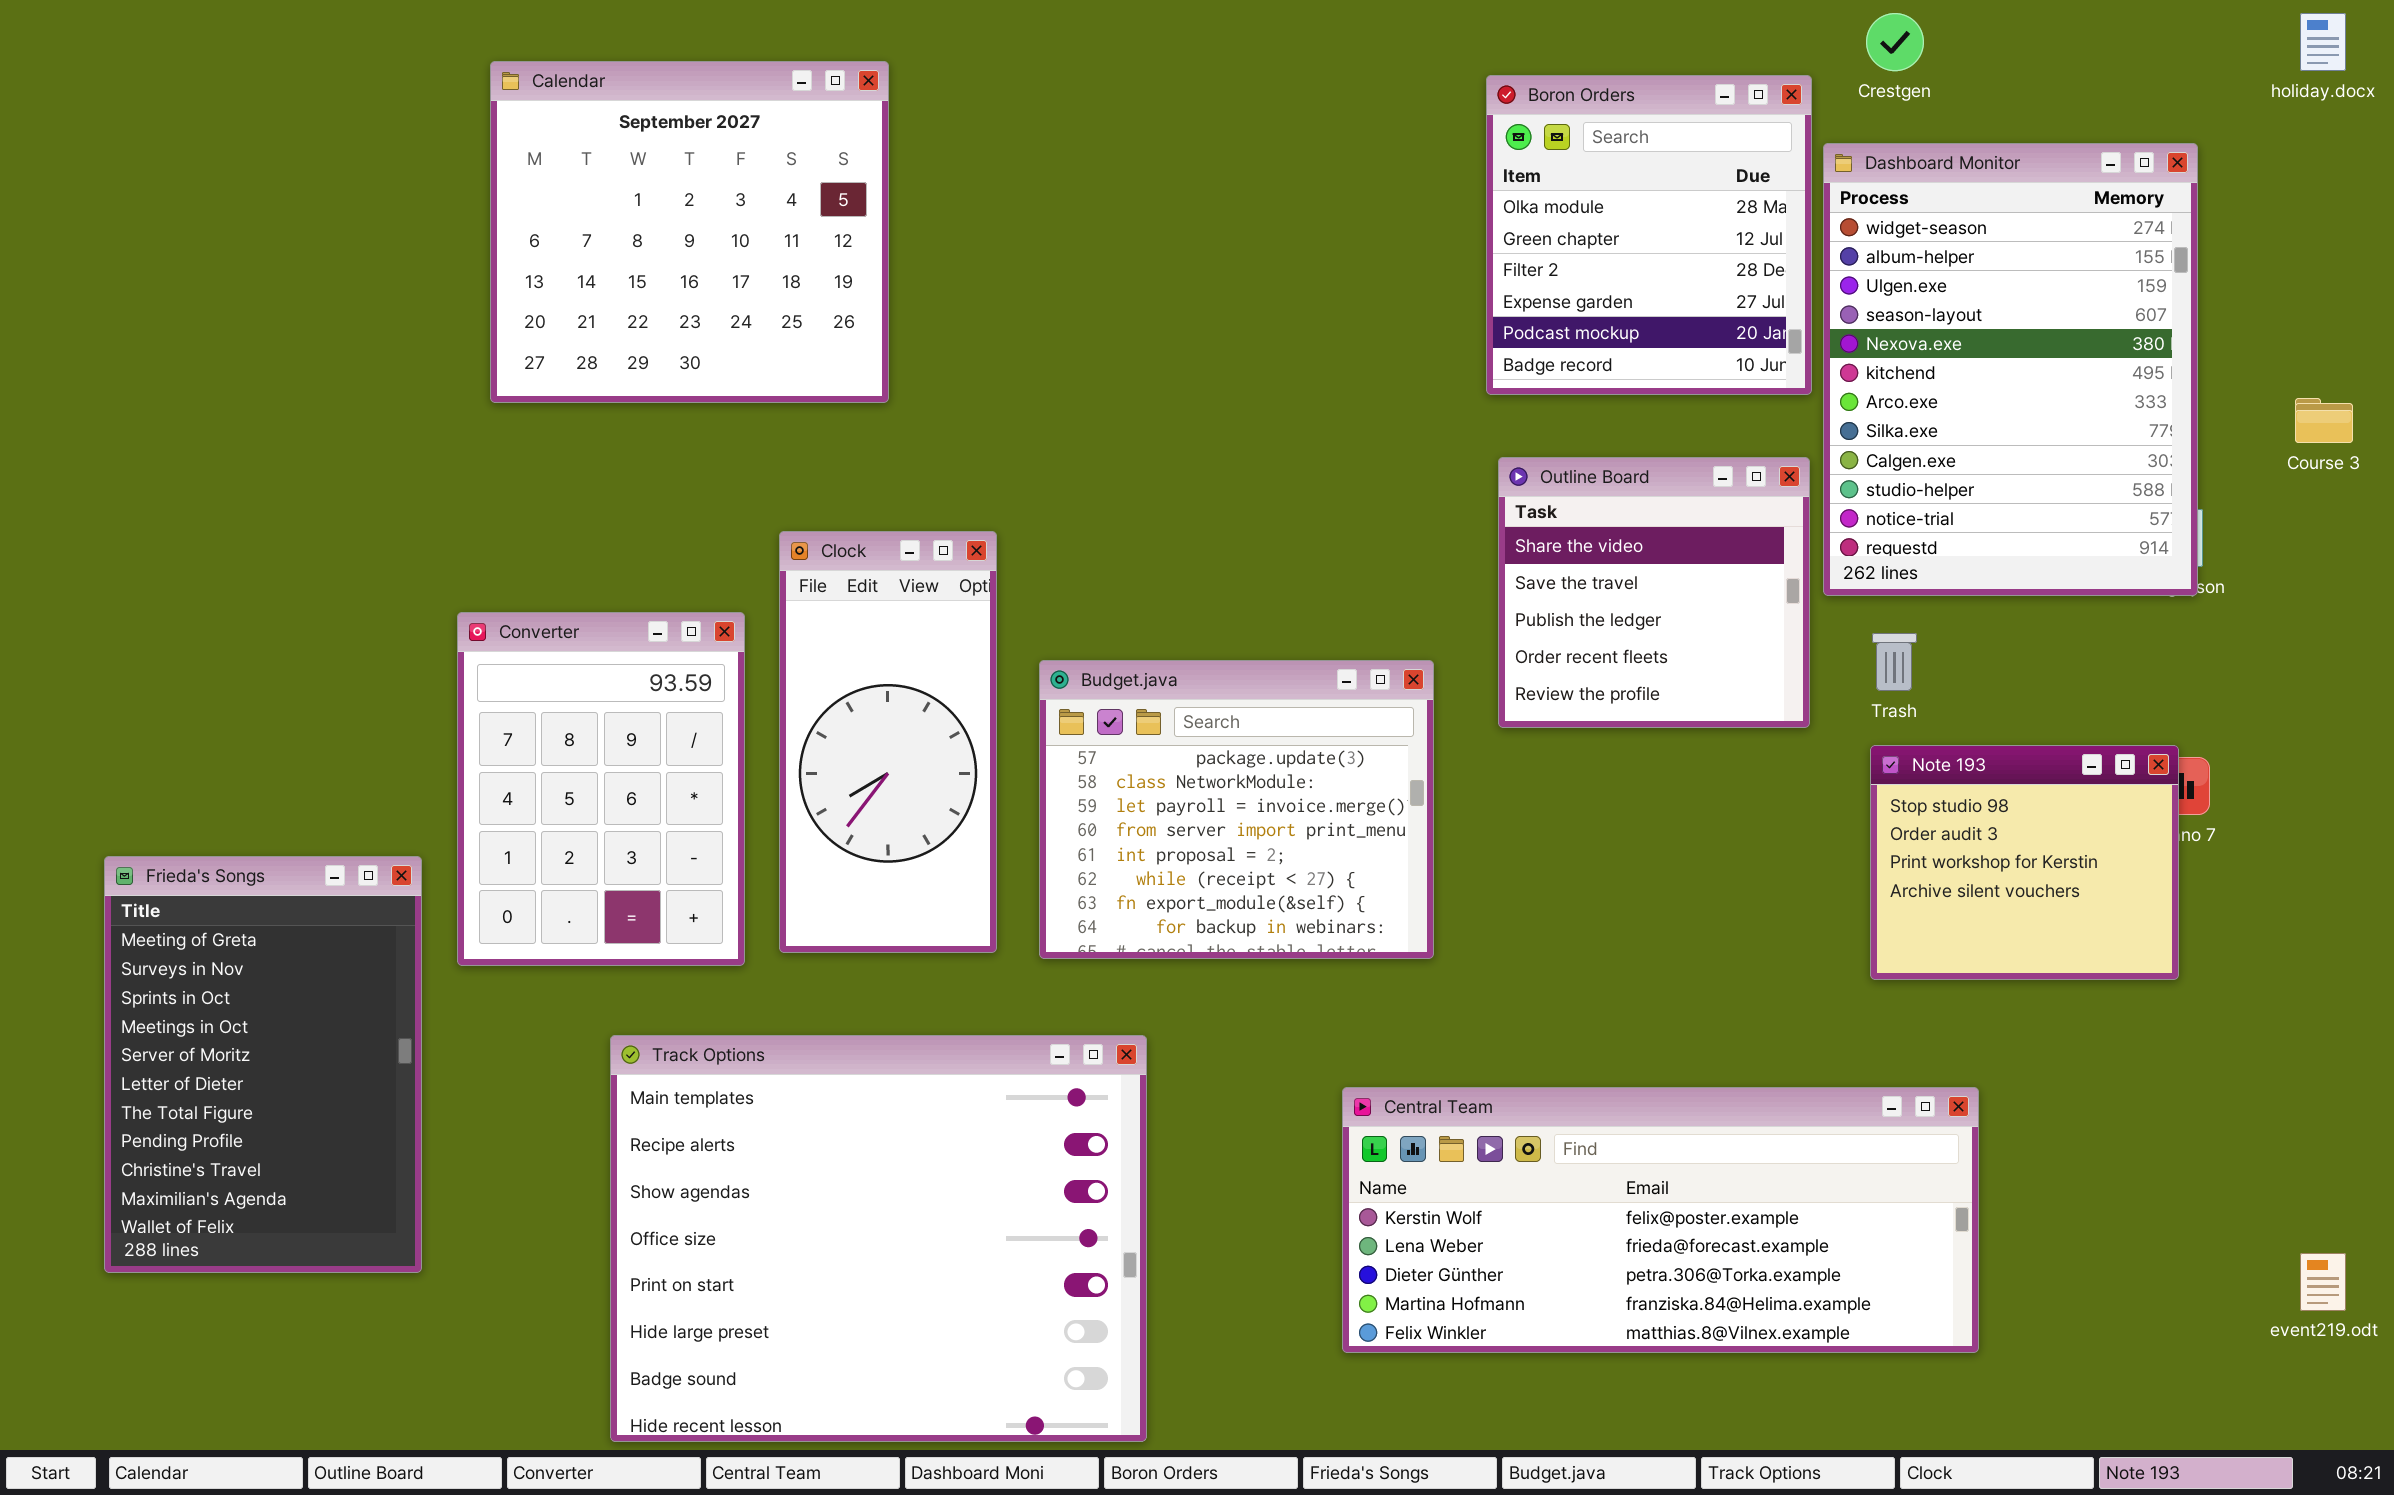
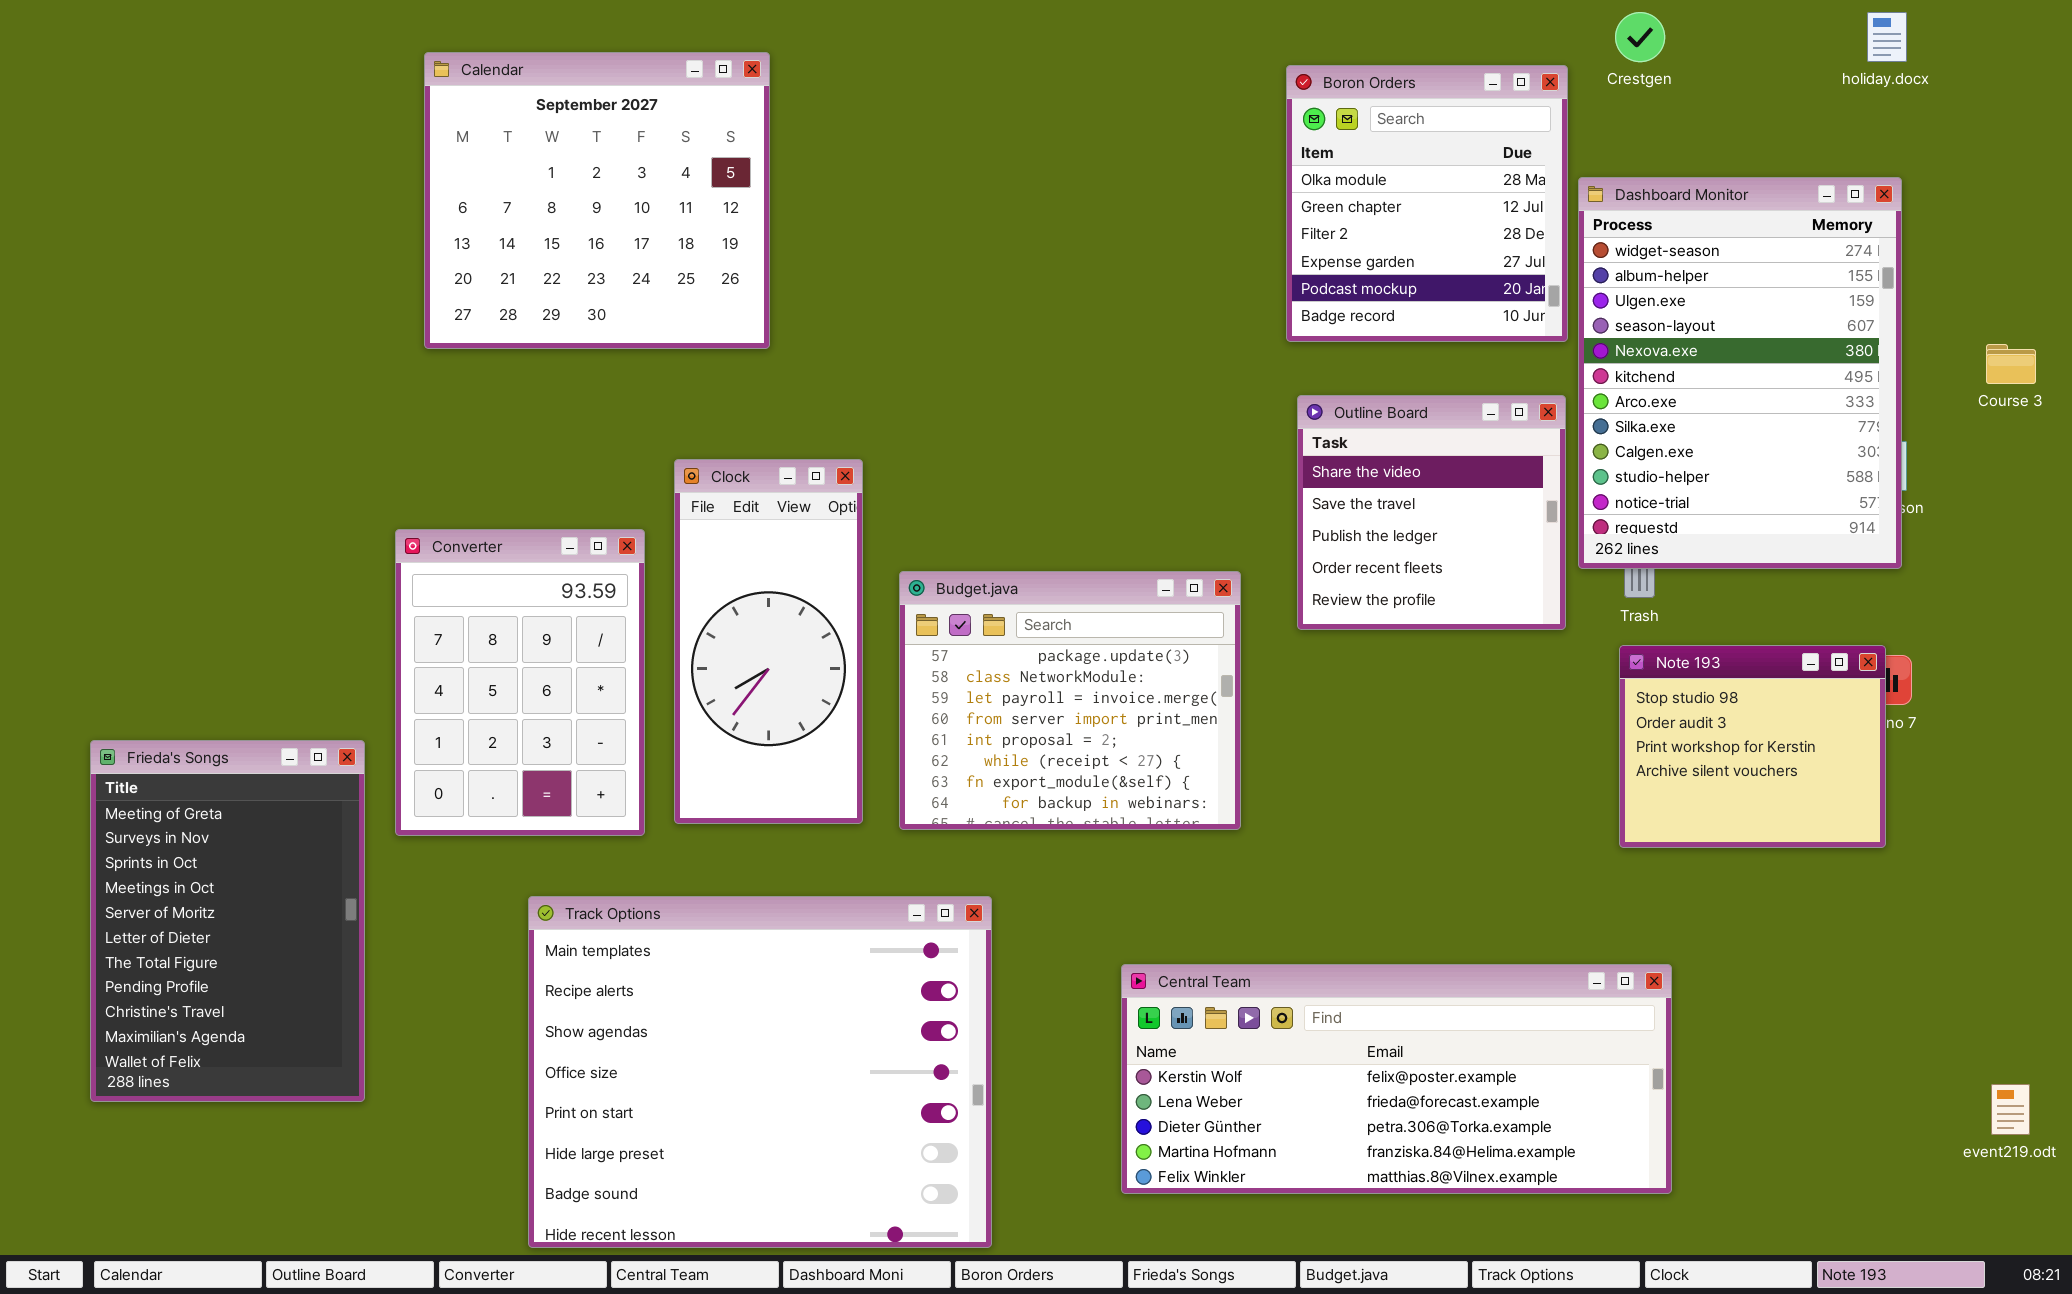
holiday.docx: [2300,13,2346,71] -> [1867,12,1907,62], moved
Dashboard Monitor: [1823,143,2198,596] -> [1578,177,1902,569], moved
Central Team: [1342,1087,1979,1353] -> [1121,964,1672,1194], moved

